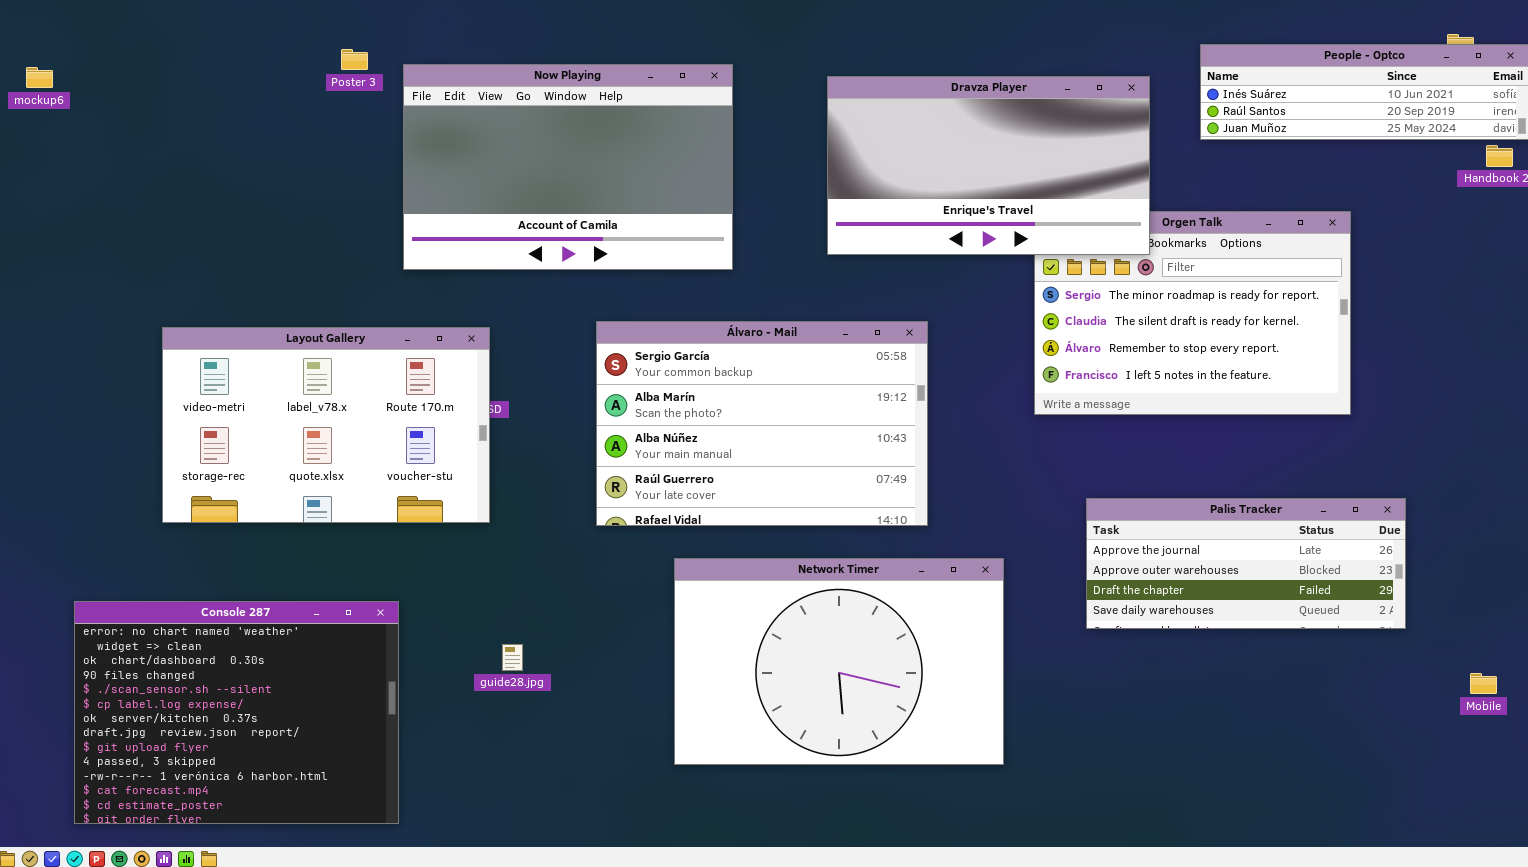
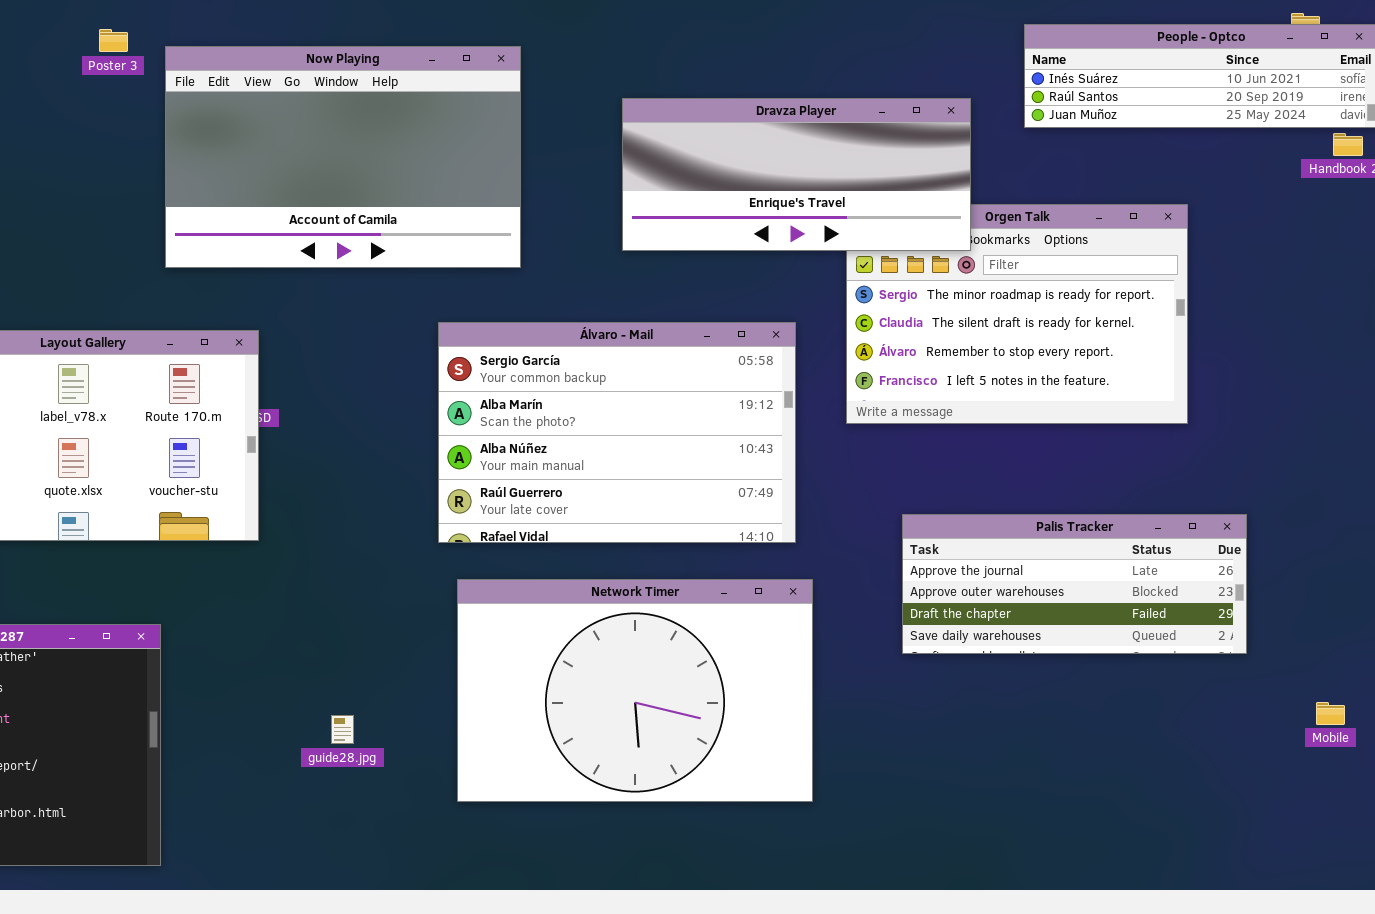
Dravza Player: [827,76,1150,255] -> [622,98,971,251], resized
Álvaro - Mail: [596,321,928,526] -> [438,322,796,543], moved
guide28.jpg: [502,644,523,671] -> [331,715,354,744], moved

